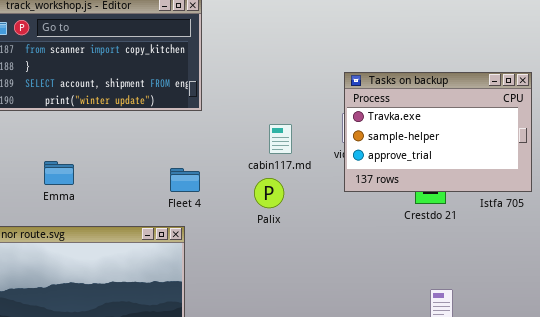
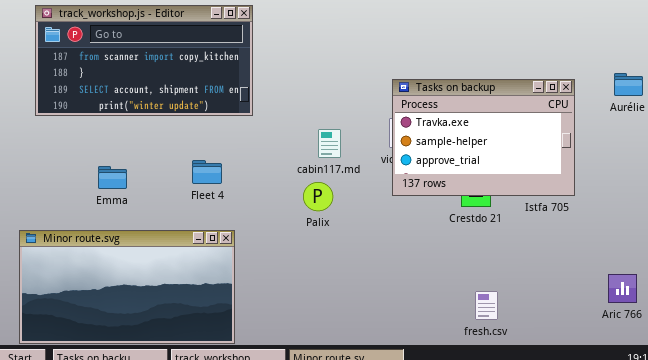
Fleet 4: [170,168,200,192] -> [192,160,222,184], moved

